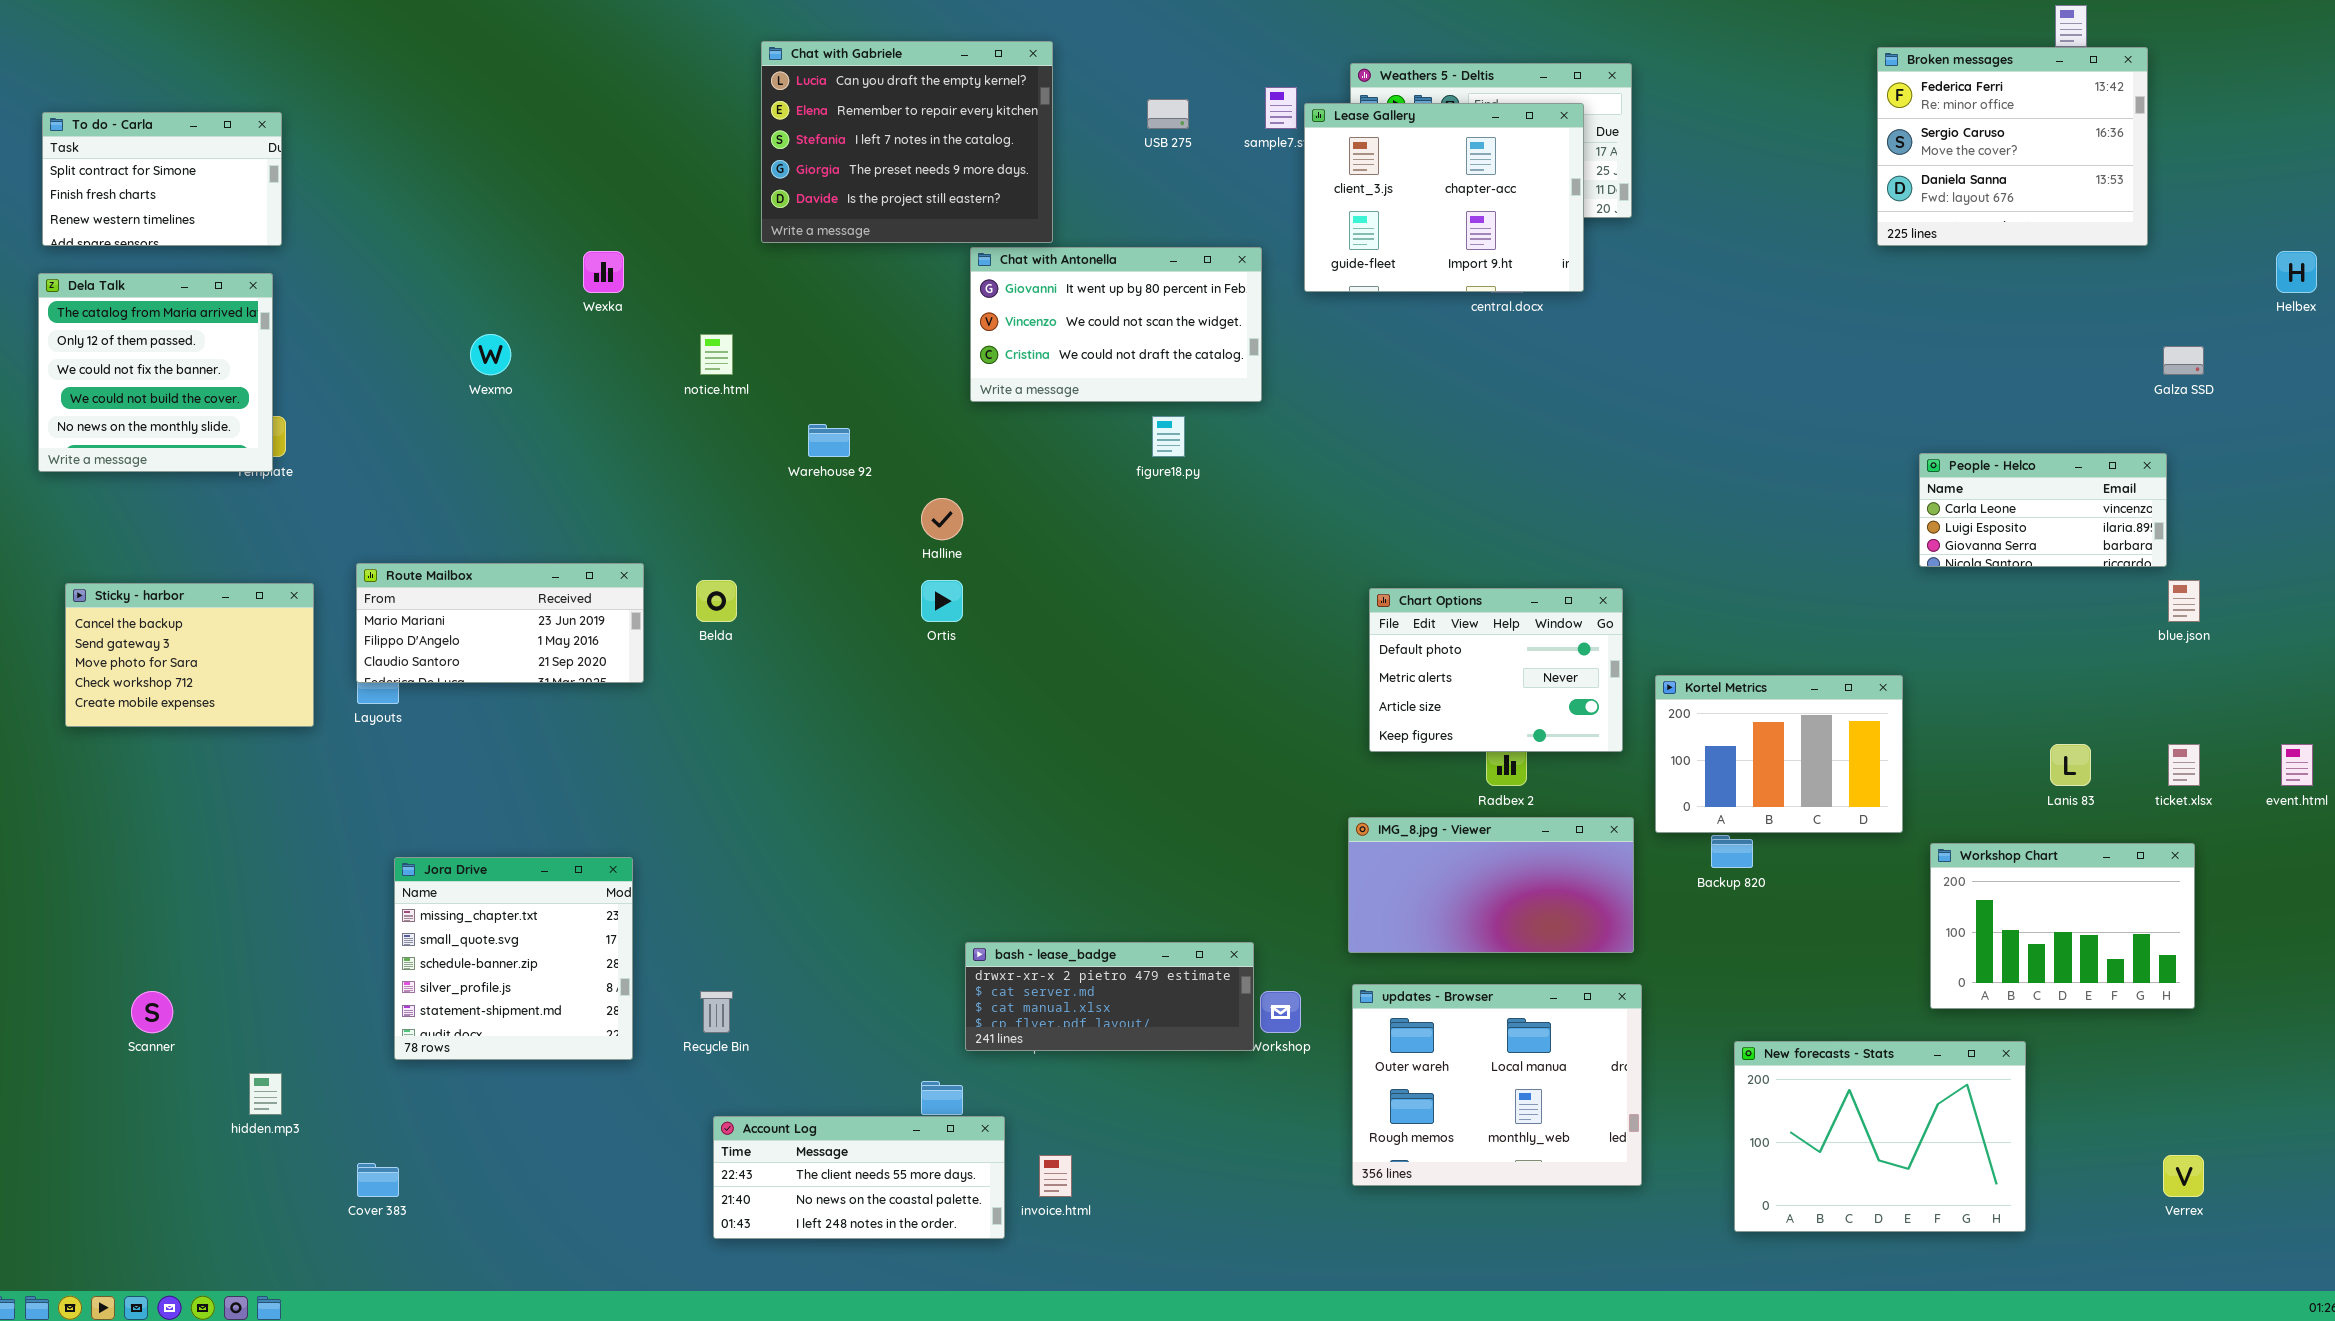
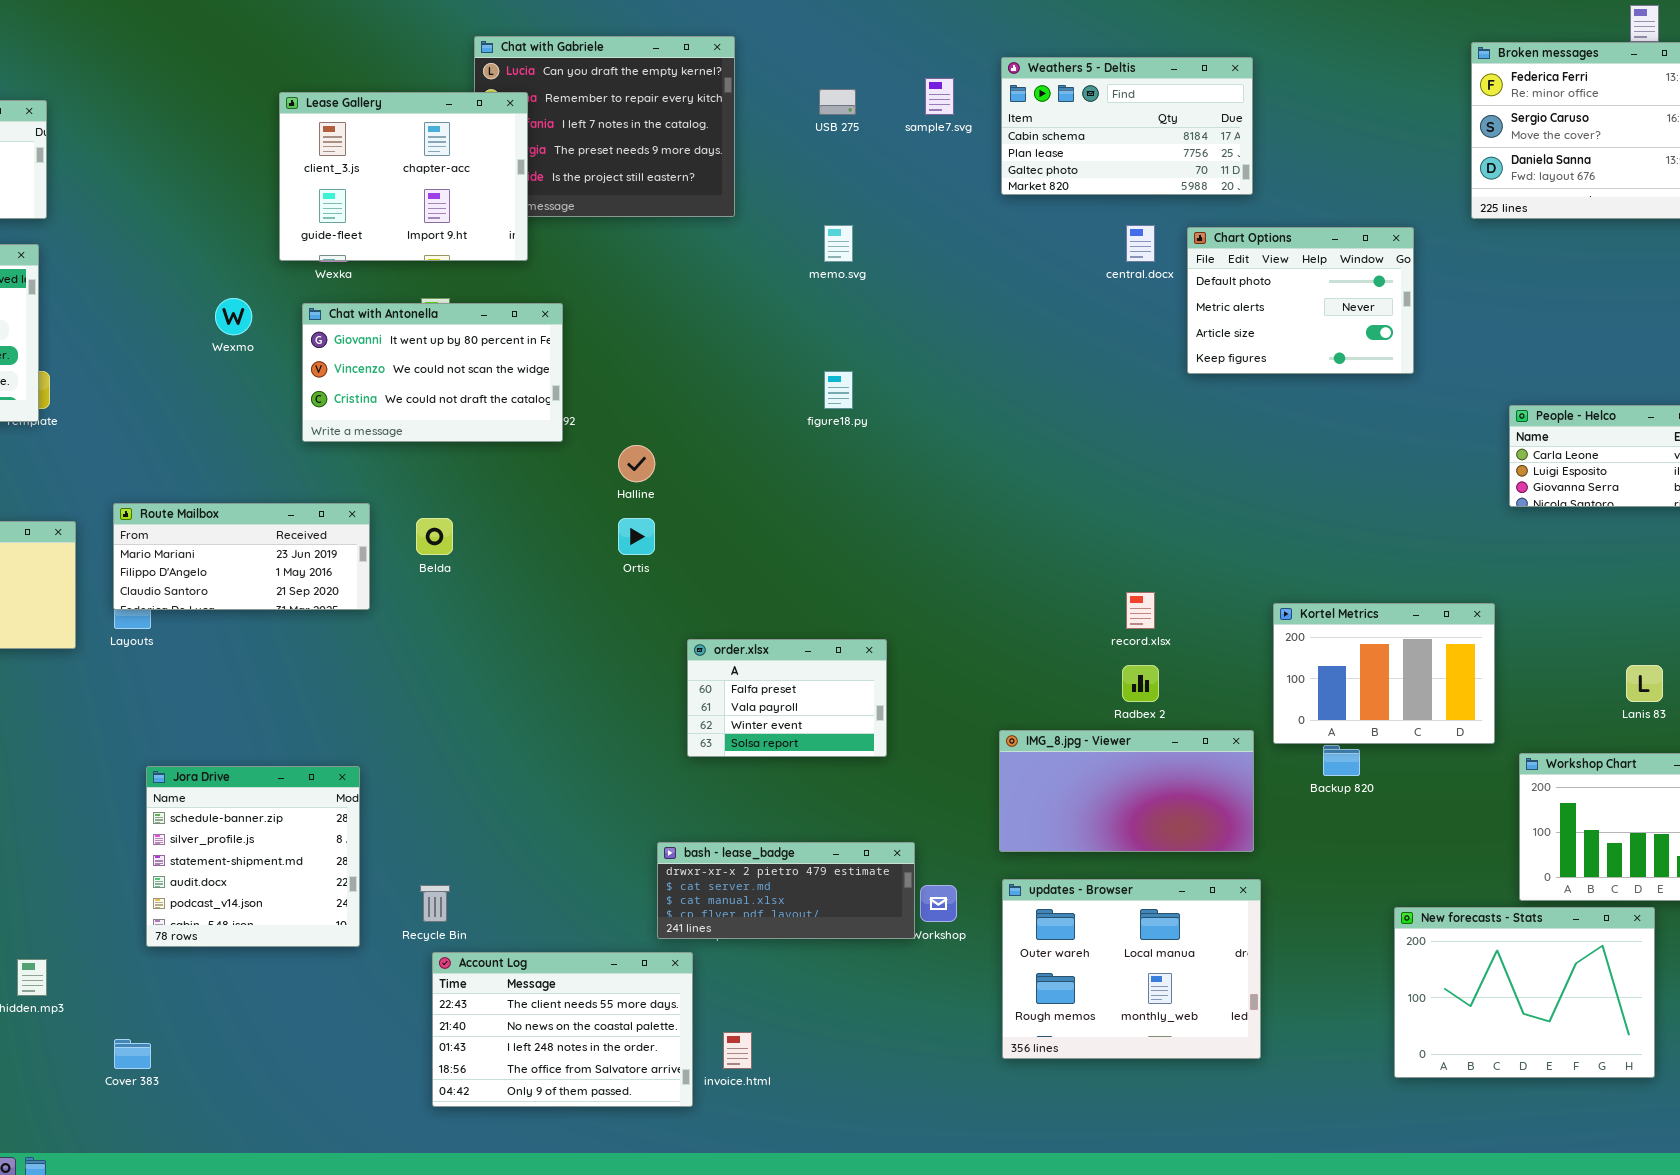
Lease Gallery: [1304,103,1584,292] -> [279,92,528,261], moved
Chat with Antonella: [970,247,1262,402] -> [302,303,563,442], moved
Chart Options: [1369,588,1623,752] -> [1187,227,1414,374], moved
order.xlsx: none -> [687,639,887,757], opened
Jora Drive: [394,857,633,1060] -> [146,766,360,947], scrolled down 2 rows
New forecasts - Stats: [1734,1041,2026,1232] -> [1394,907,1655,1078], moved
Account Log: [713,1116,1005,1239] -> [432,952,693,1107], resized

